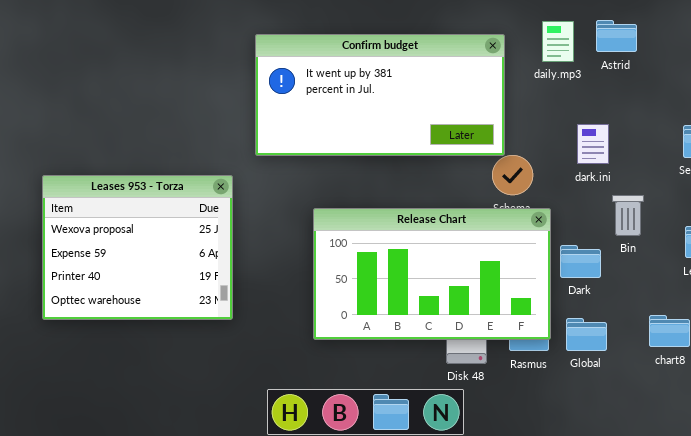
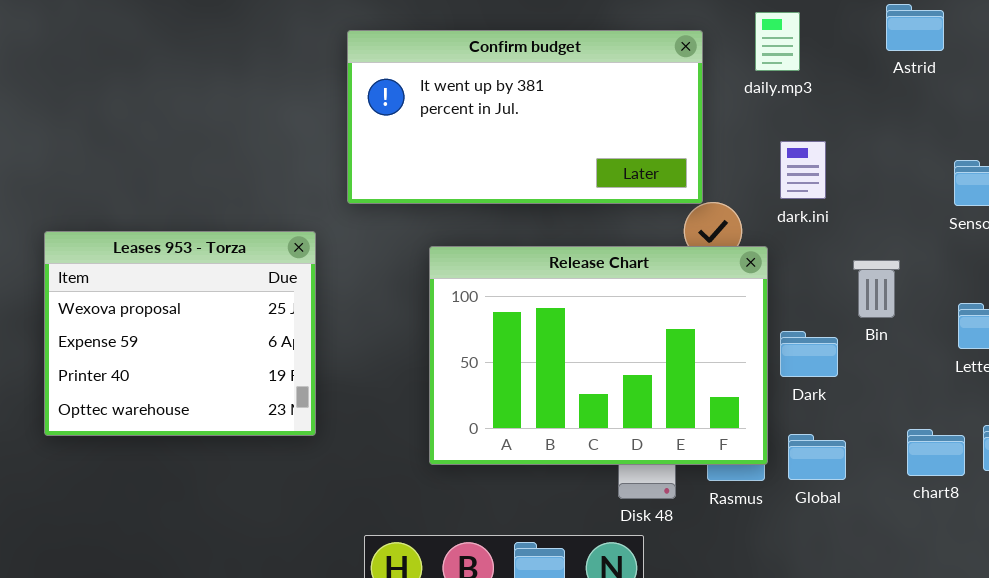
Astrid: [596,20,637,52] -> [886,4,944,51], moved
dark.ini: [577,124,609,164] -> [780,141,826,199], moved
Release Chart: [313,208,551,340] -> [429,246,768,465], resized

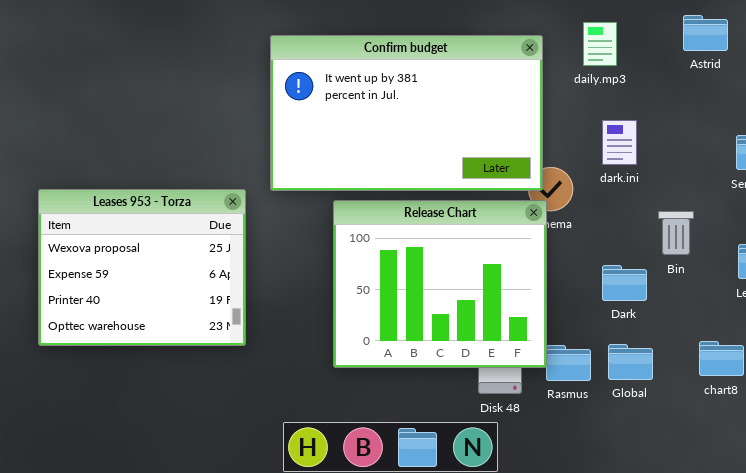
Confirm budget: [347,30,703,204] -> [270,35,543,191], resized
Release Chart: [429,246,768,465] -> [333,200,547,368], resized

